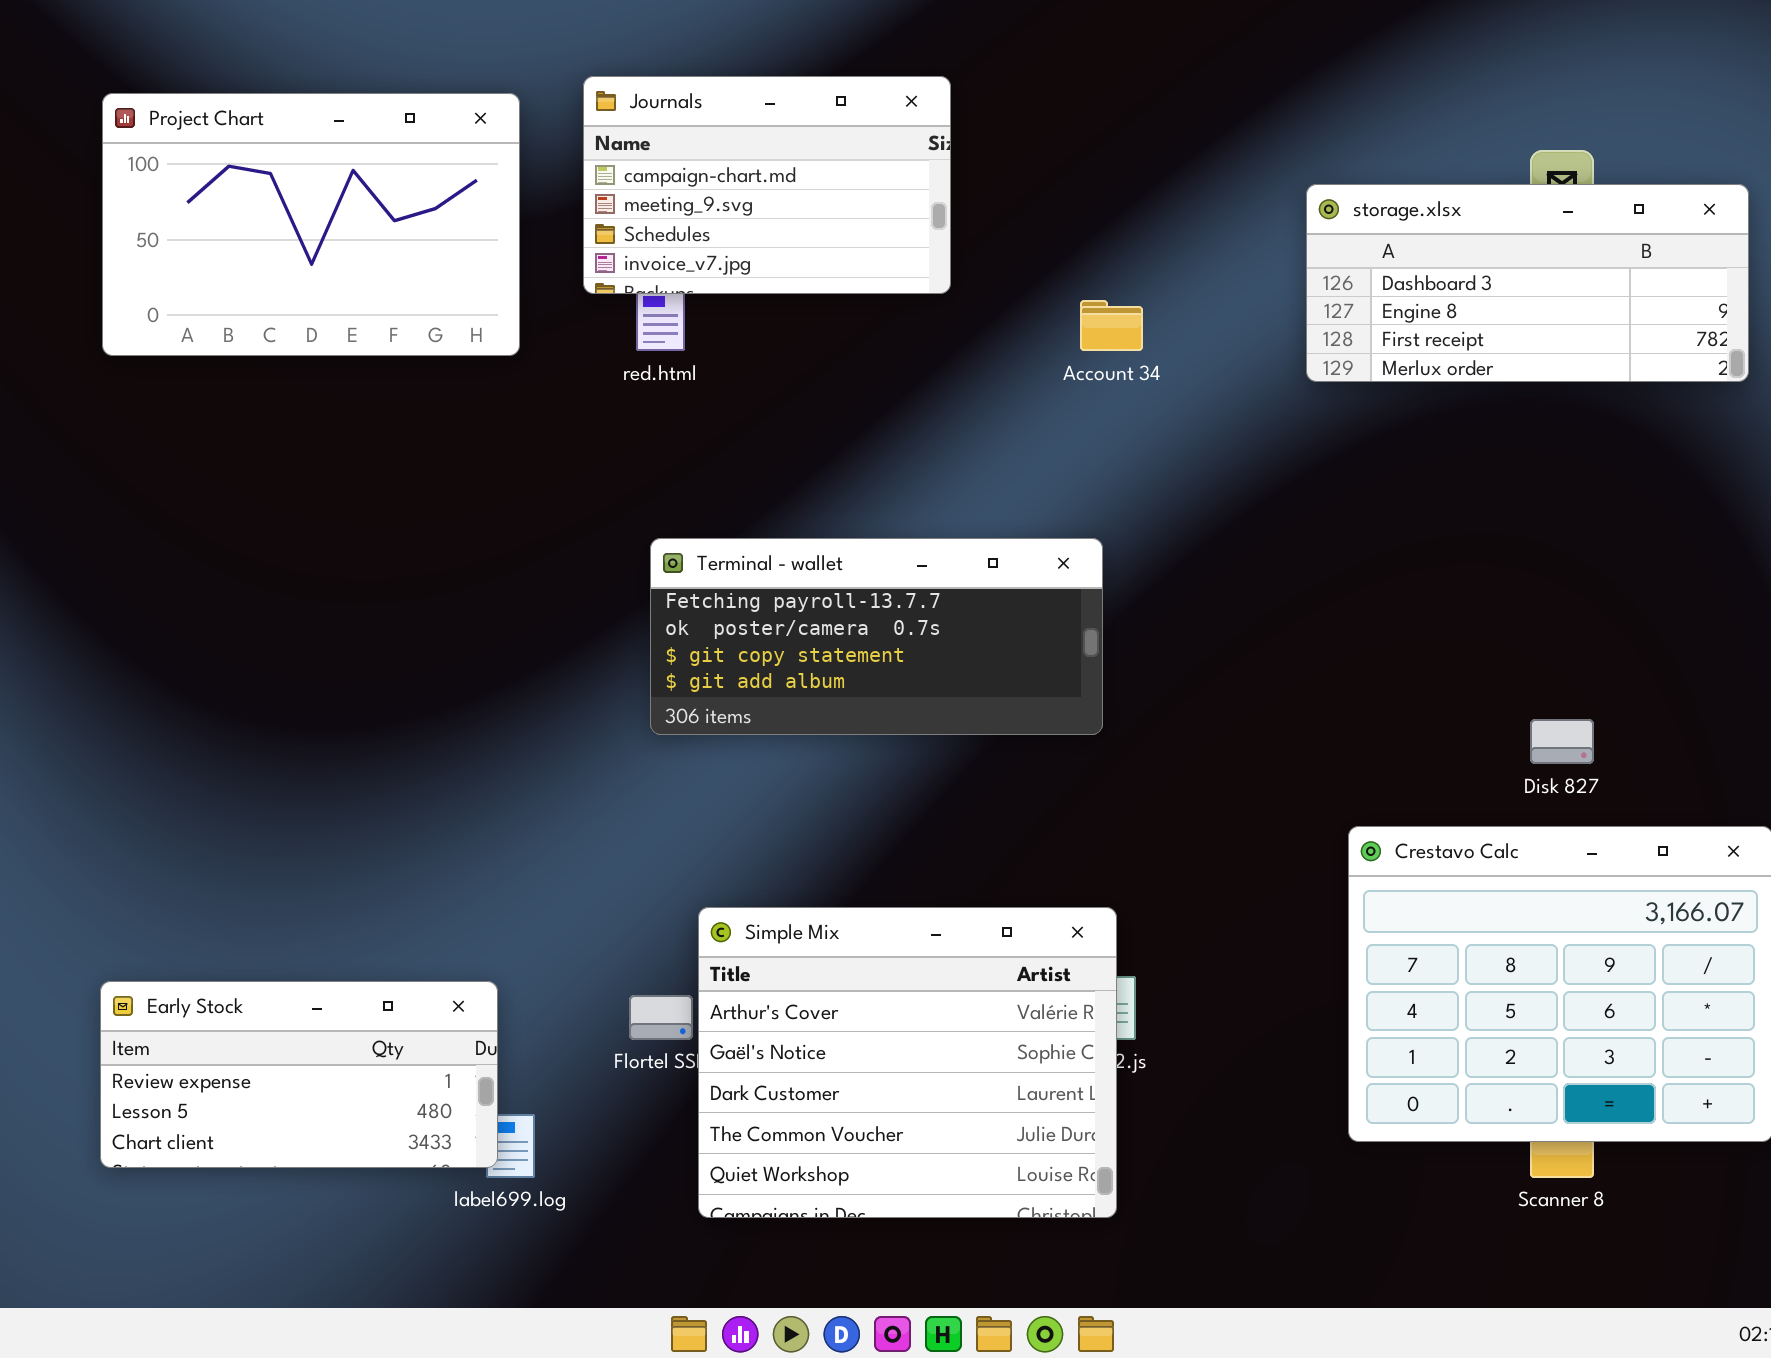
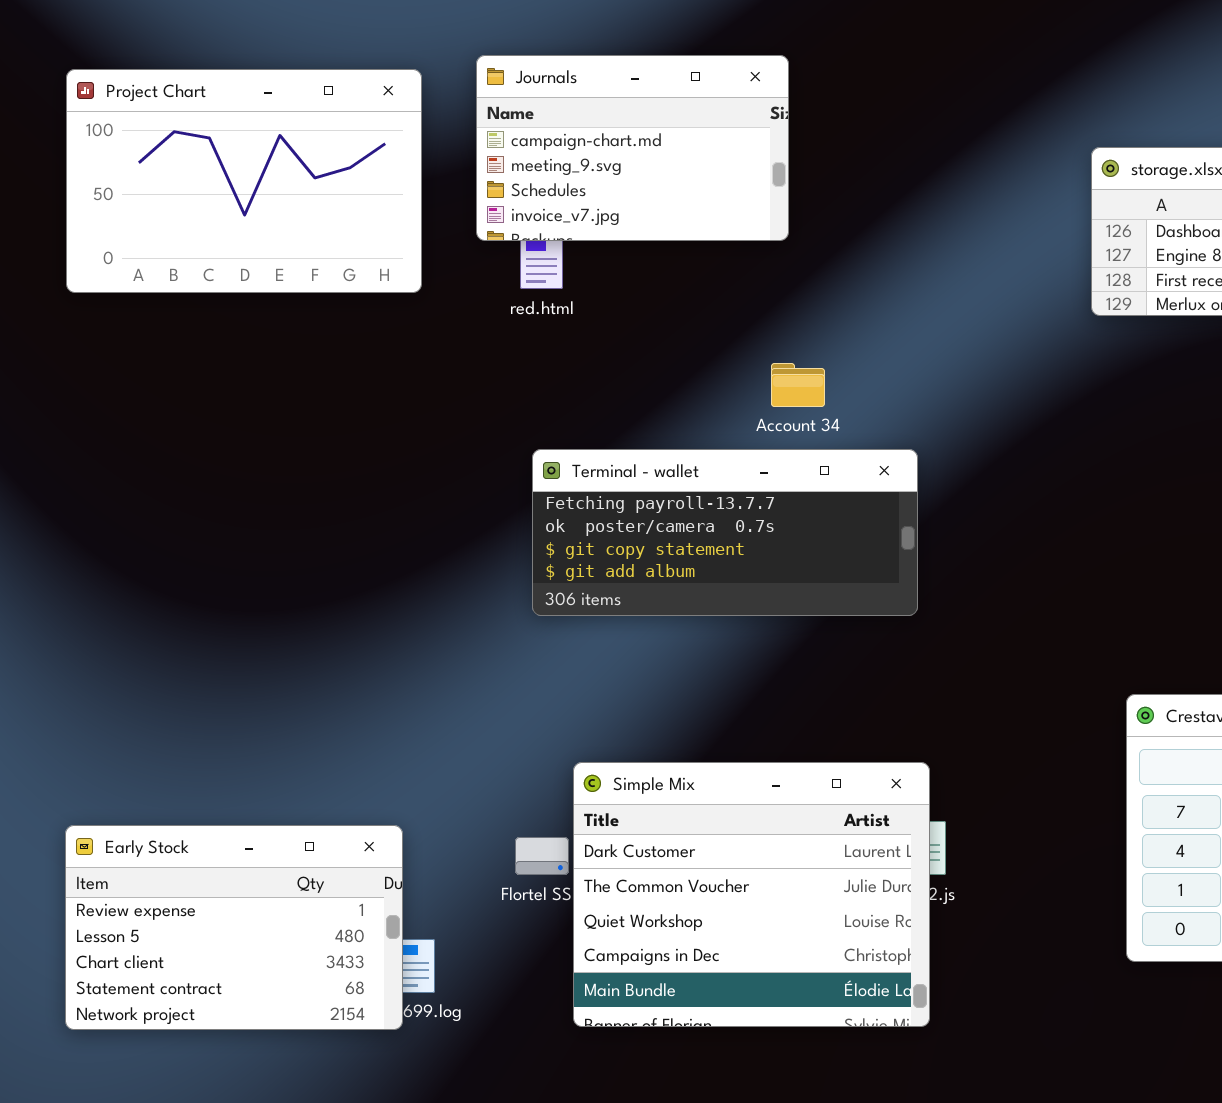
Account 34: [1080,300,1143,351] -> [771,363,825,407], moved
Simple Mix: [698,907,1117,1218] -> [573,762,930,1027], scrolled down 2 rows
Early Stock: [100,981,498,1168] -> [65,825,403,1030], resized

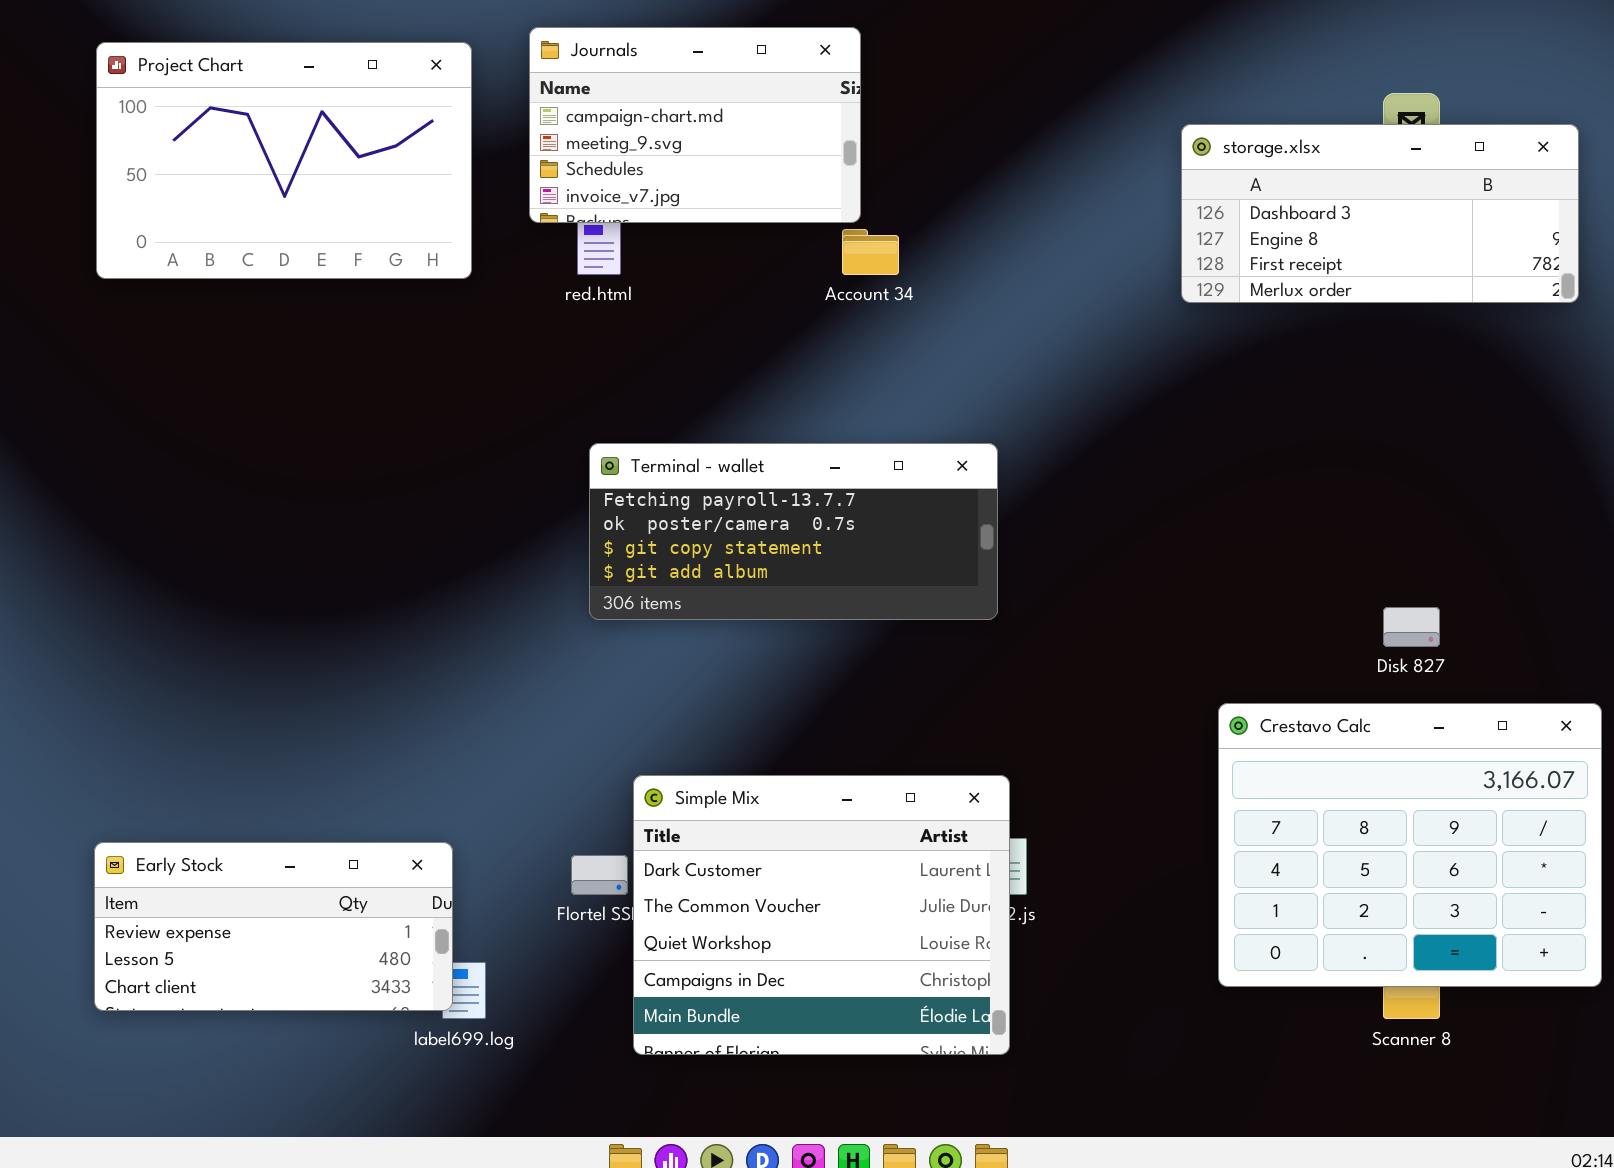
Account 34: [771,363,825,407] -> [842,229,899,275], moved
Early Stock: [65,825,403,1030] -> [94,842,453,1011], resized

